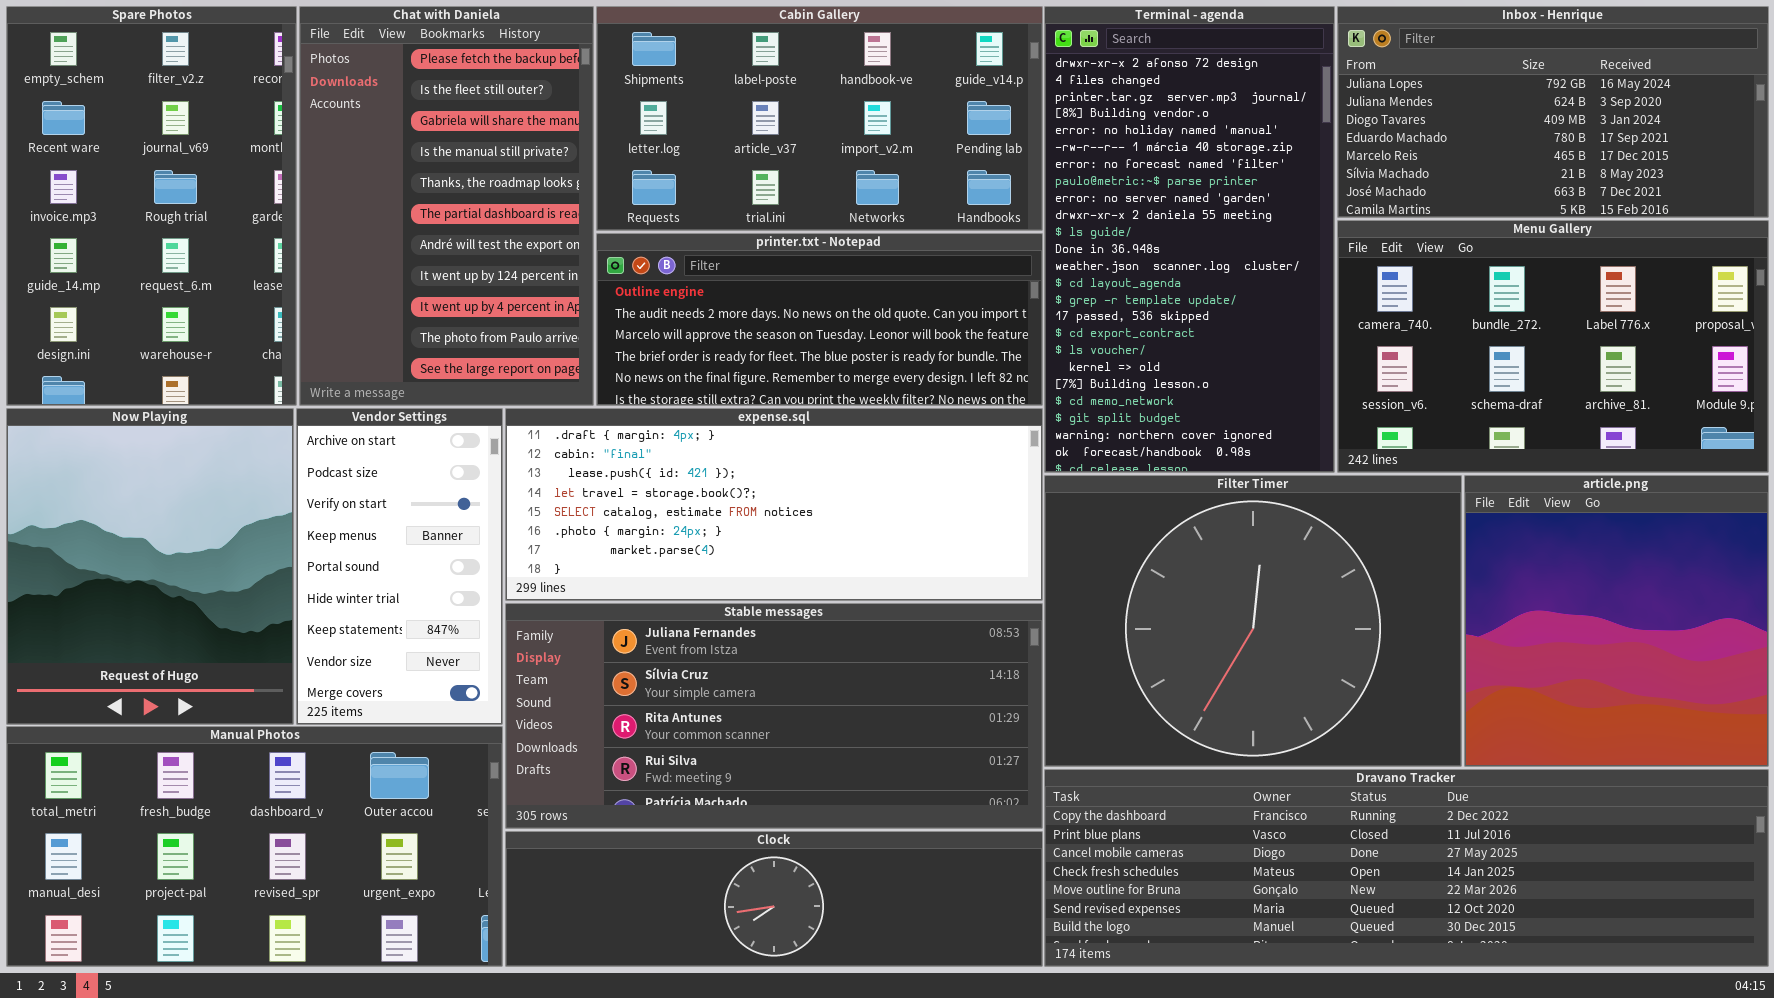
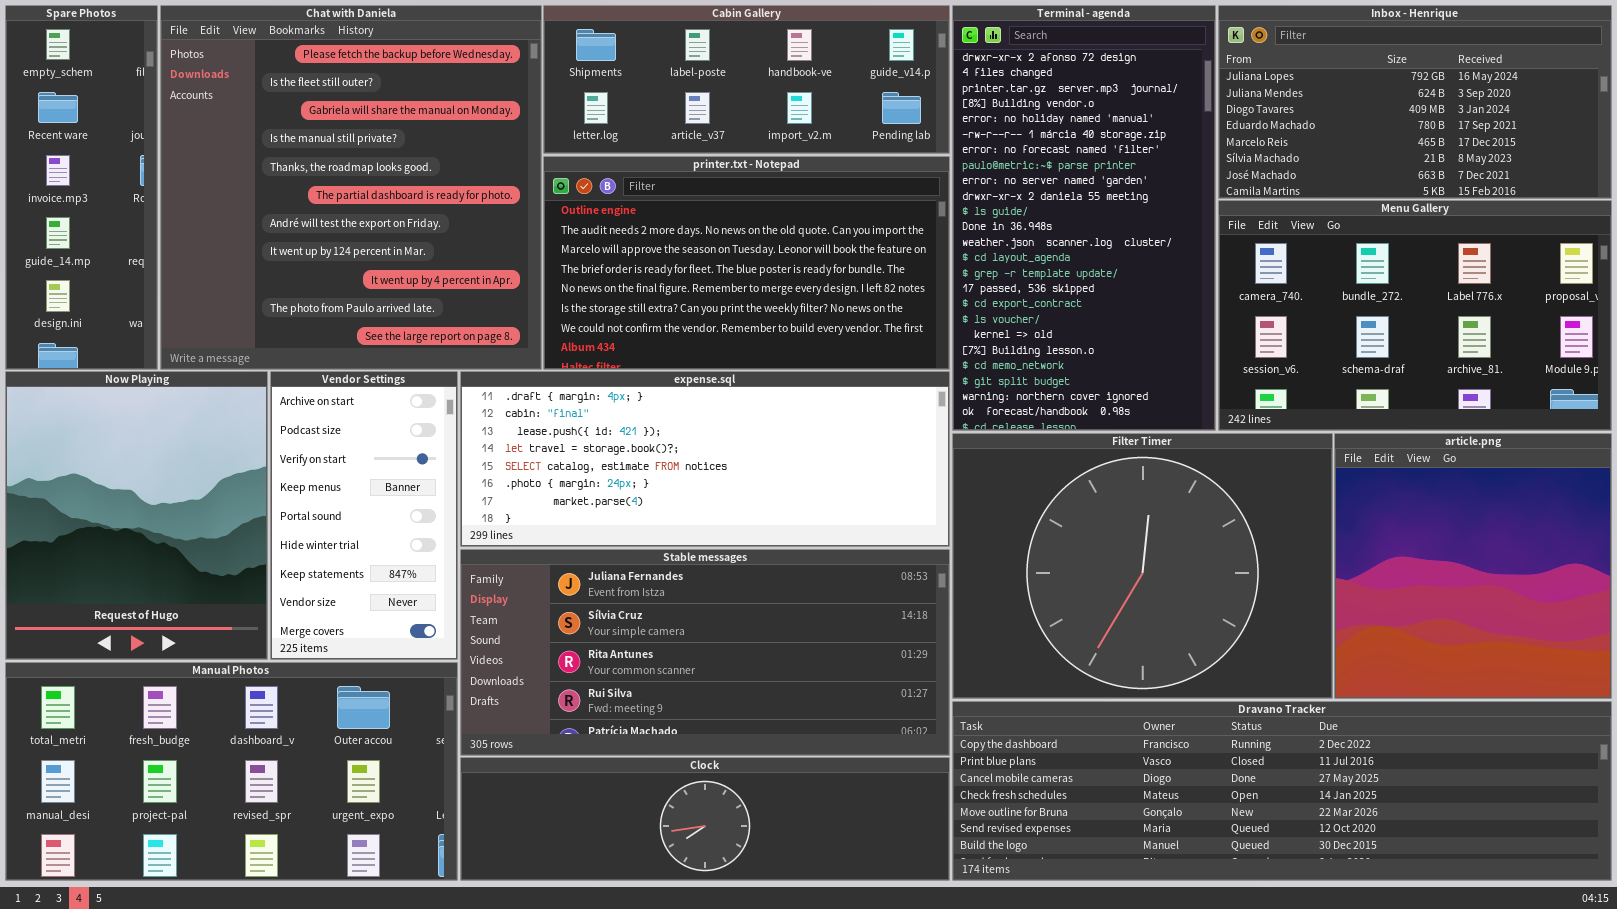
Spare Photos: [6,6,297,406] -> [5,5,158,370], resized
Chat with Daniela: [299,6,594,406] -> [160,5,542,370], resized
Cabin Gallery: [596,6,1043,231] -> [543,5,950,154], resized
printer.txt - Notepad: [596,233,1043,406] -> [543,156,950,370], resized

